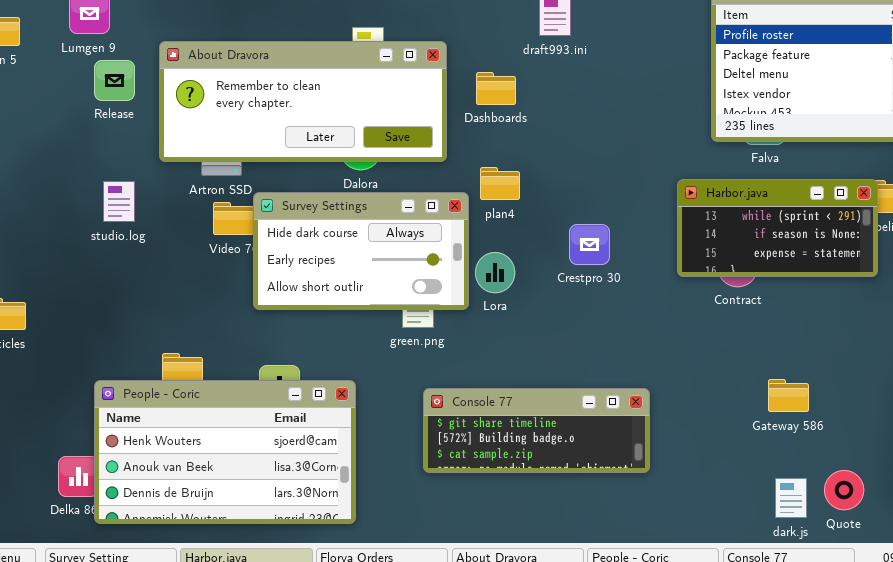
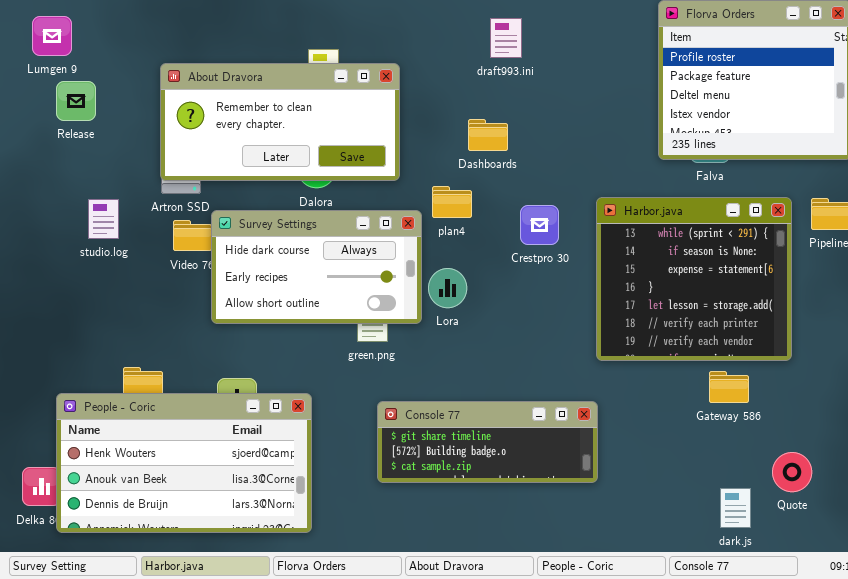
About Dravora: [159,41,447,162] -> [160,63,400,181], resized
Dashboards: [476,72,516,105] -> [468,119,508,151], moved
Harbor.java: [677,179,878,277] -> [596,197,792,361], moved, resized
studio.log: [103,181,135,222] -> [88,199,119,239], moved
Crestpro 30: [569,224,610,265] -> [520,205,559,245], moved
Gateway 586: [768,379,809,412] -> [709,371,749,403], moved
Quote: [824,470,864,510] -> [772,452,812,492], moved

